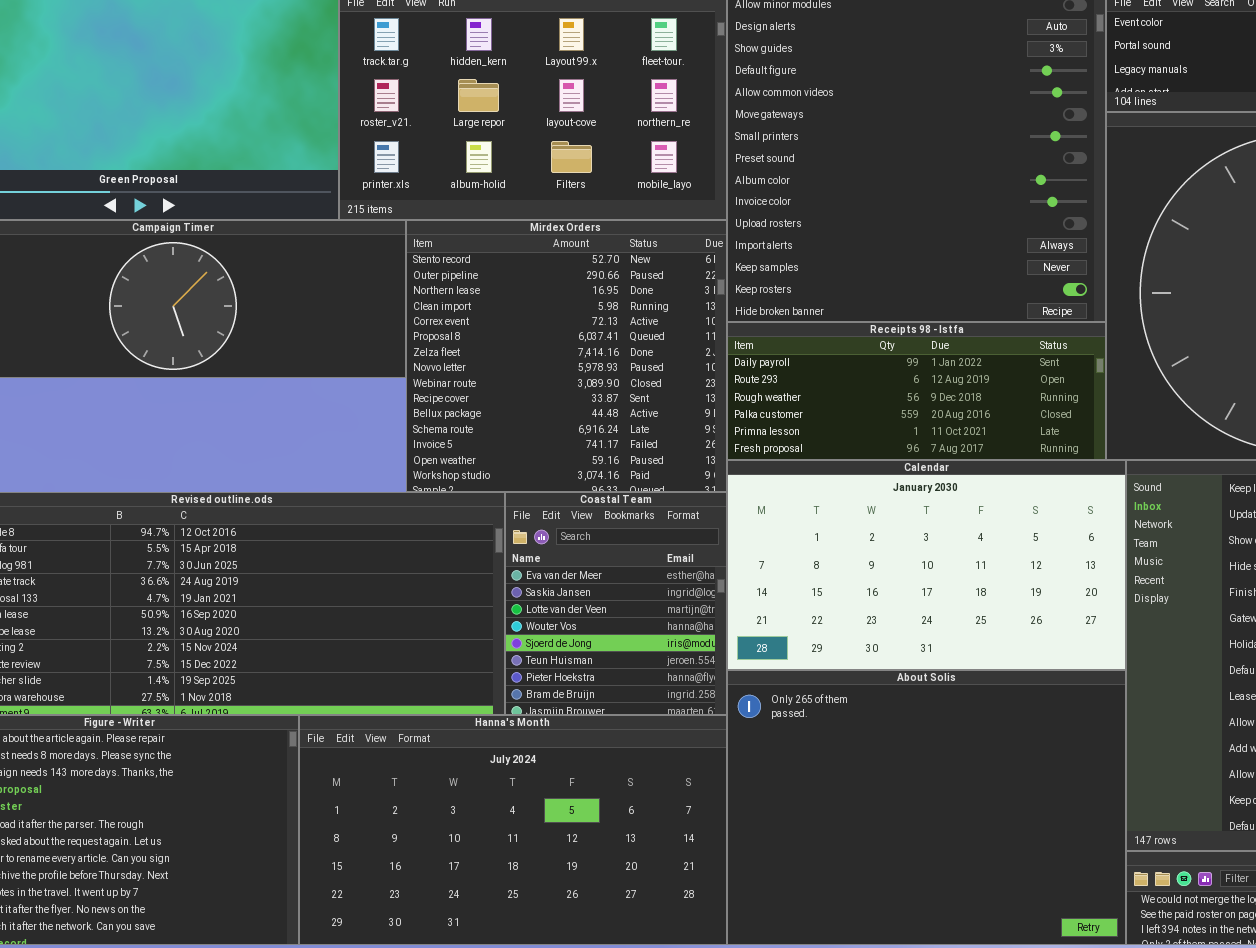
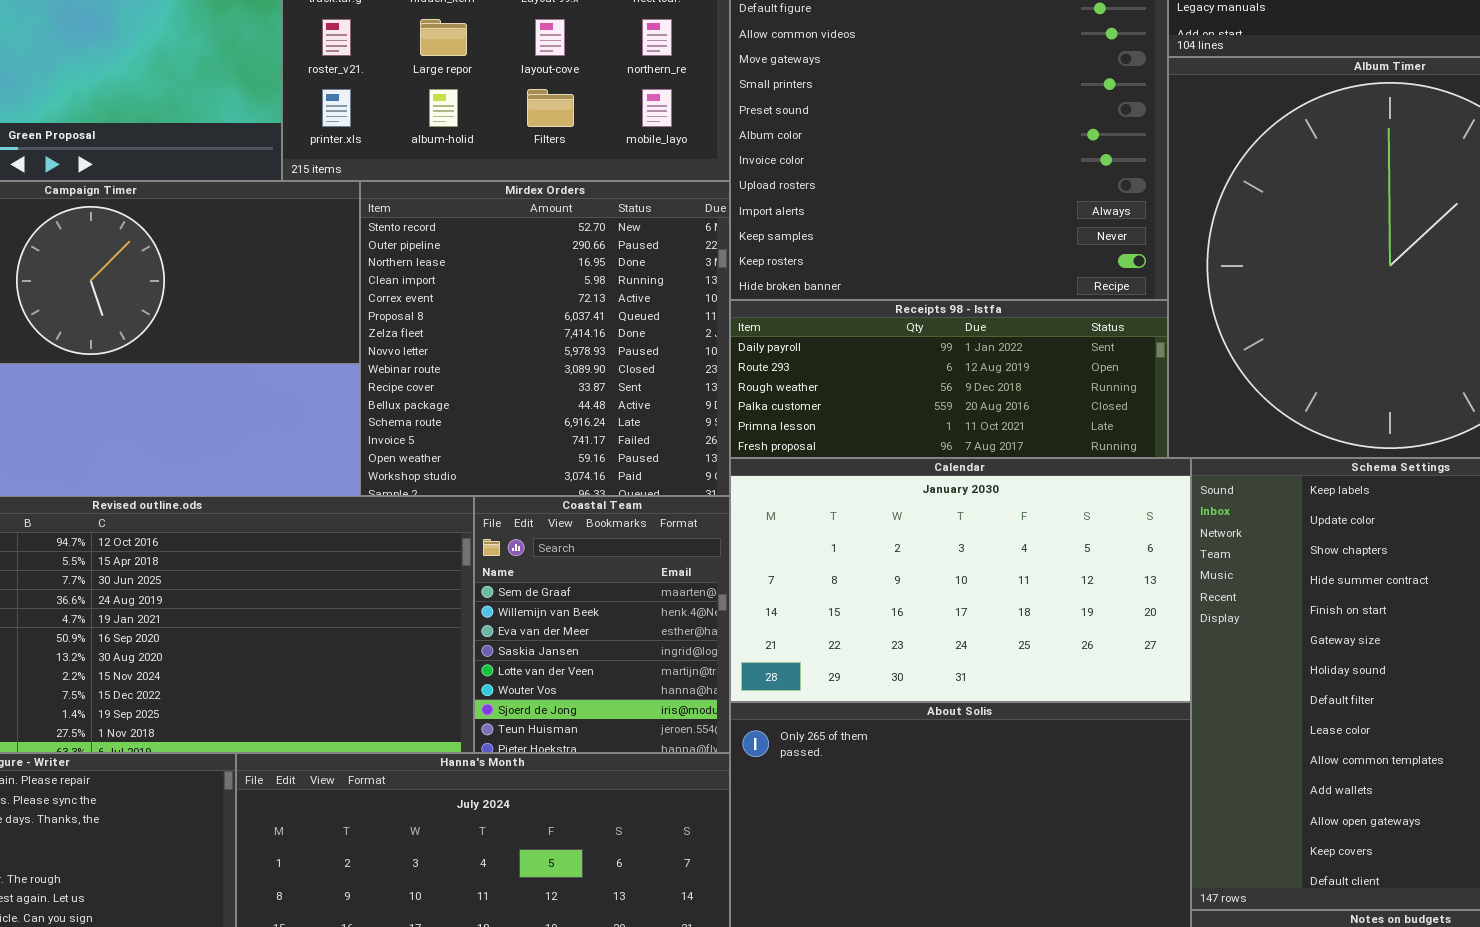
Coastal Team: [505,492,727,715] -> [474,496,730,753], scrolled up 2 rows

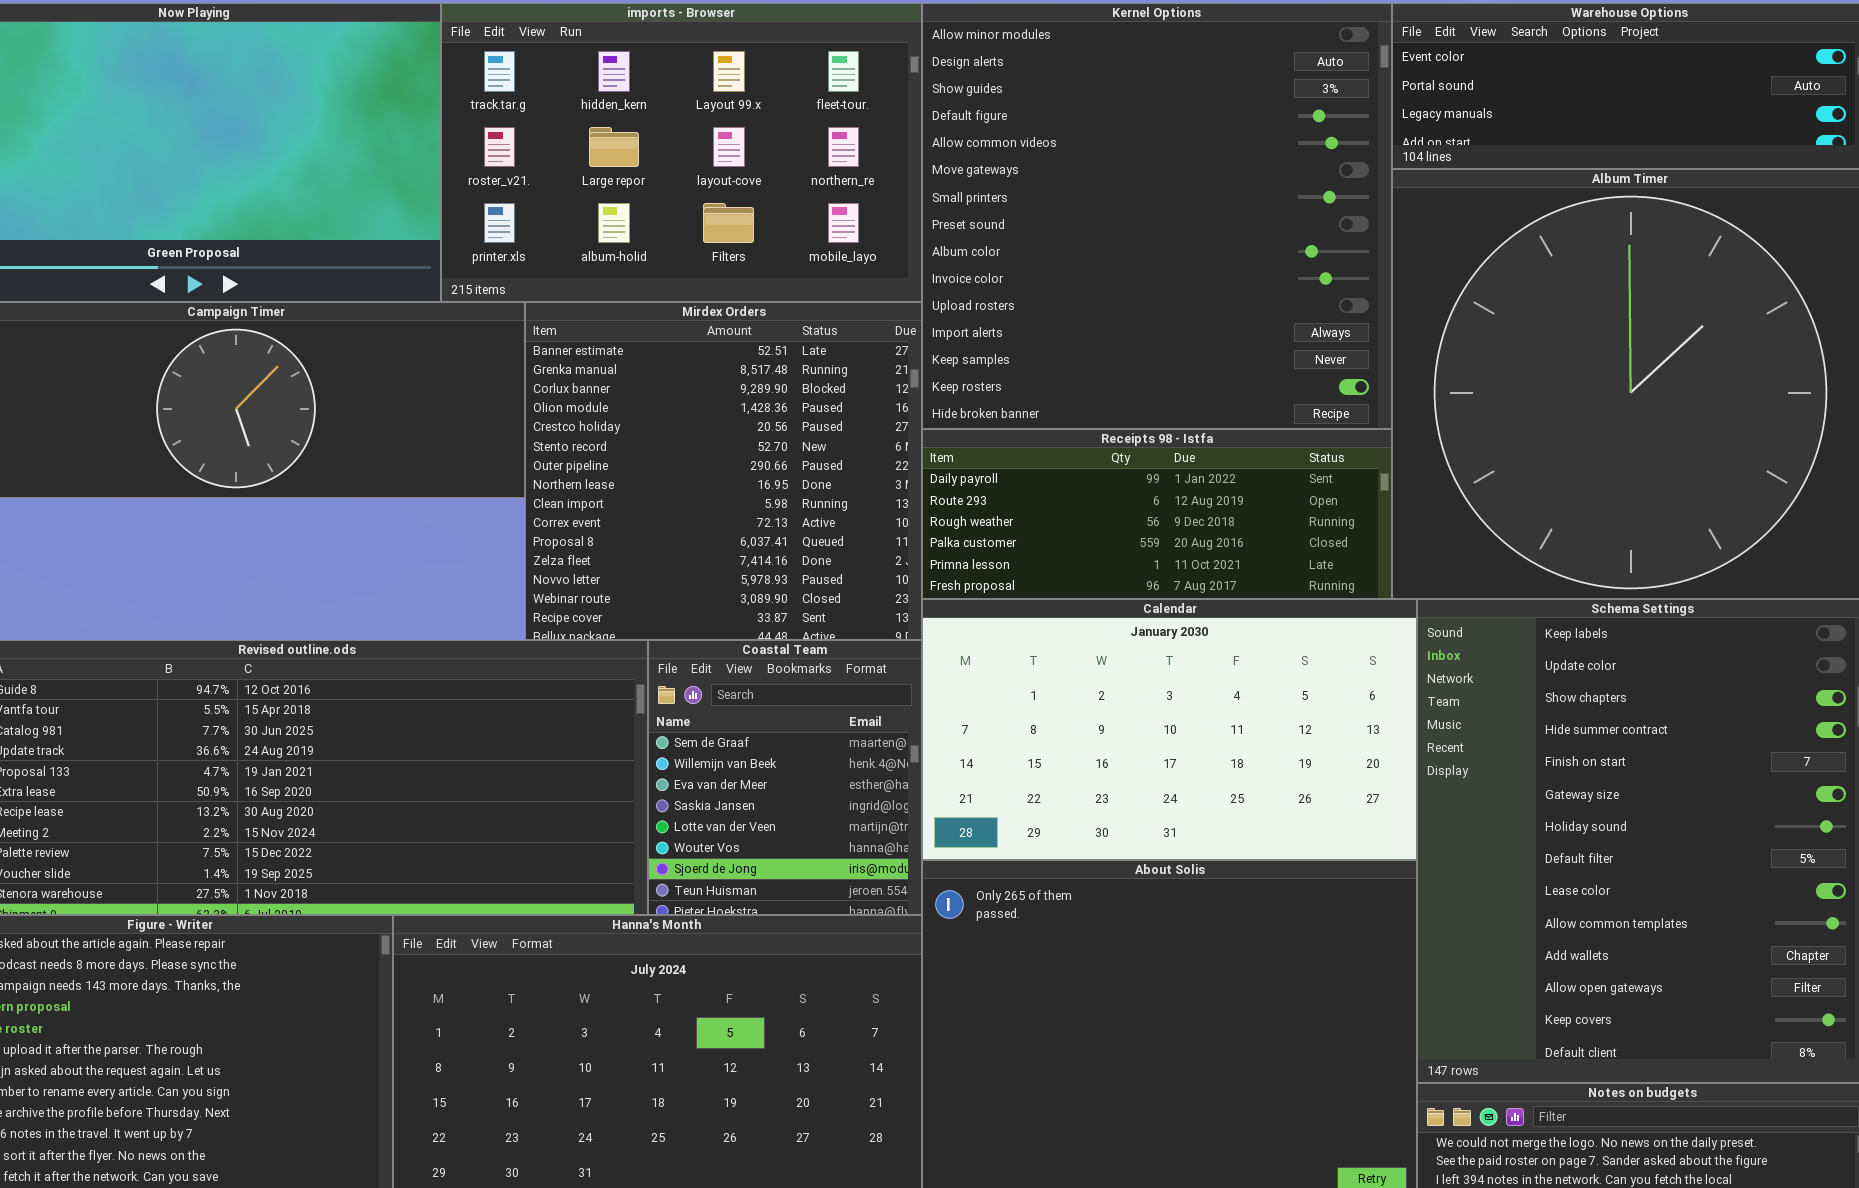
Mirdex Orders: [360,181,730,496] -> [525,302,922,640], scrolled up 5 rows

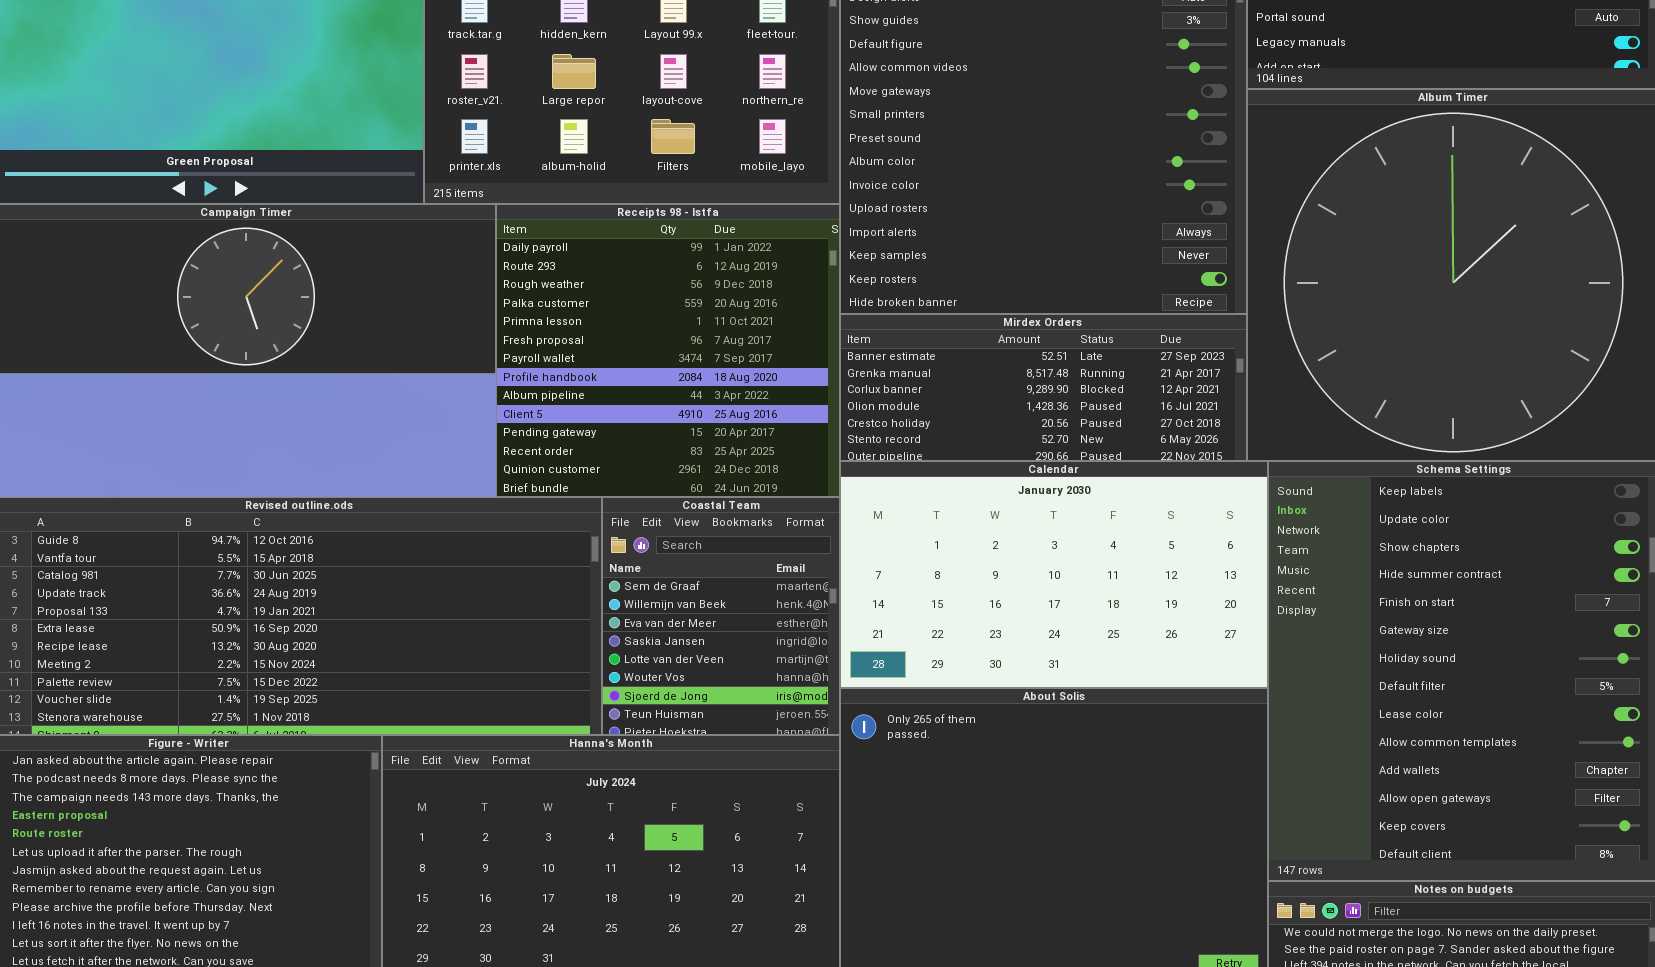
Mirdex Orders: [525,302,922,640] -> [840,314,1247,461], moved, resized
Receipts 98 - Istfa: [922,429,1392,599] -> [496,204,840,497], moved, resized

